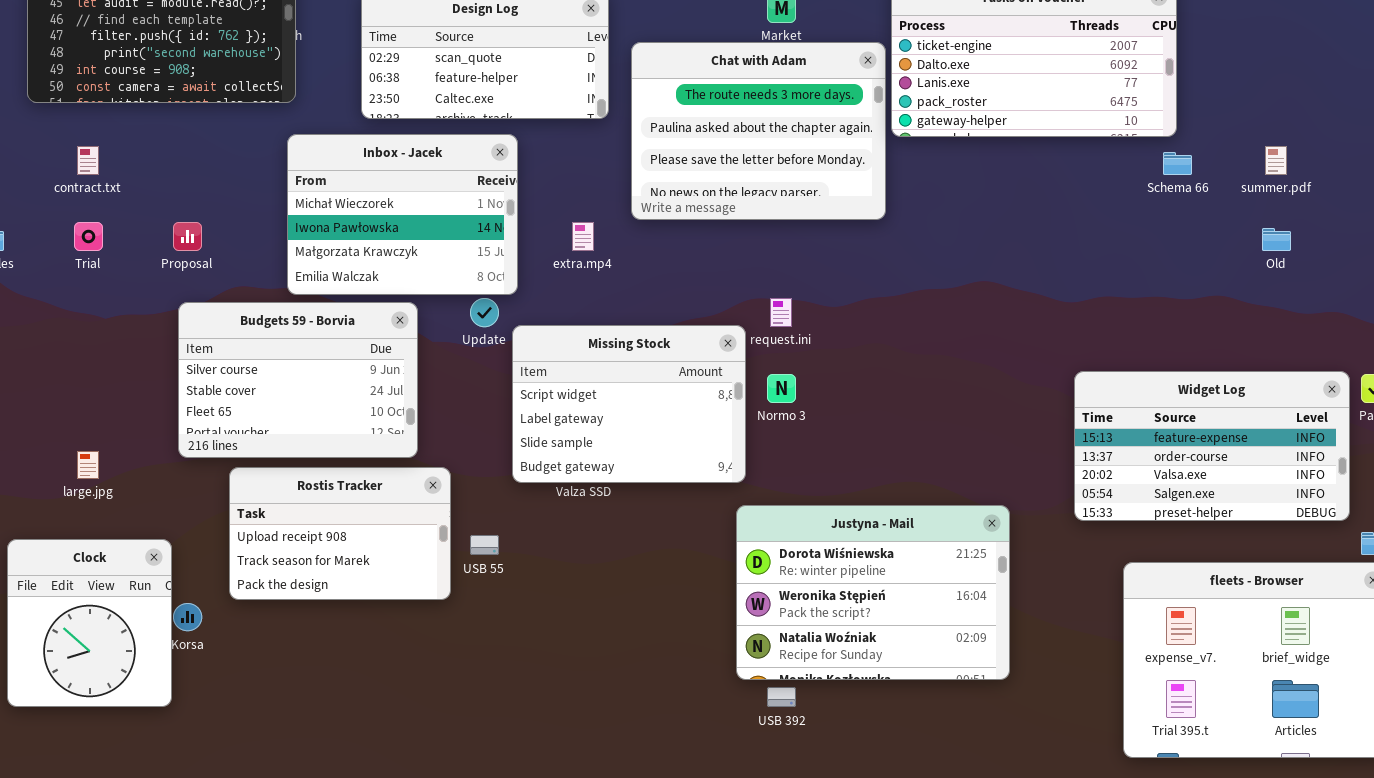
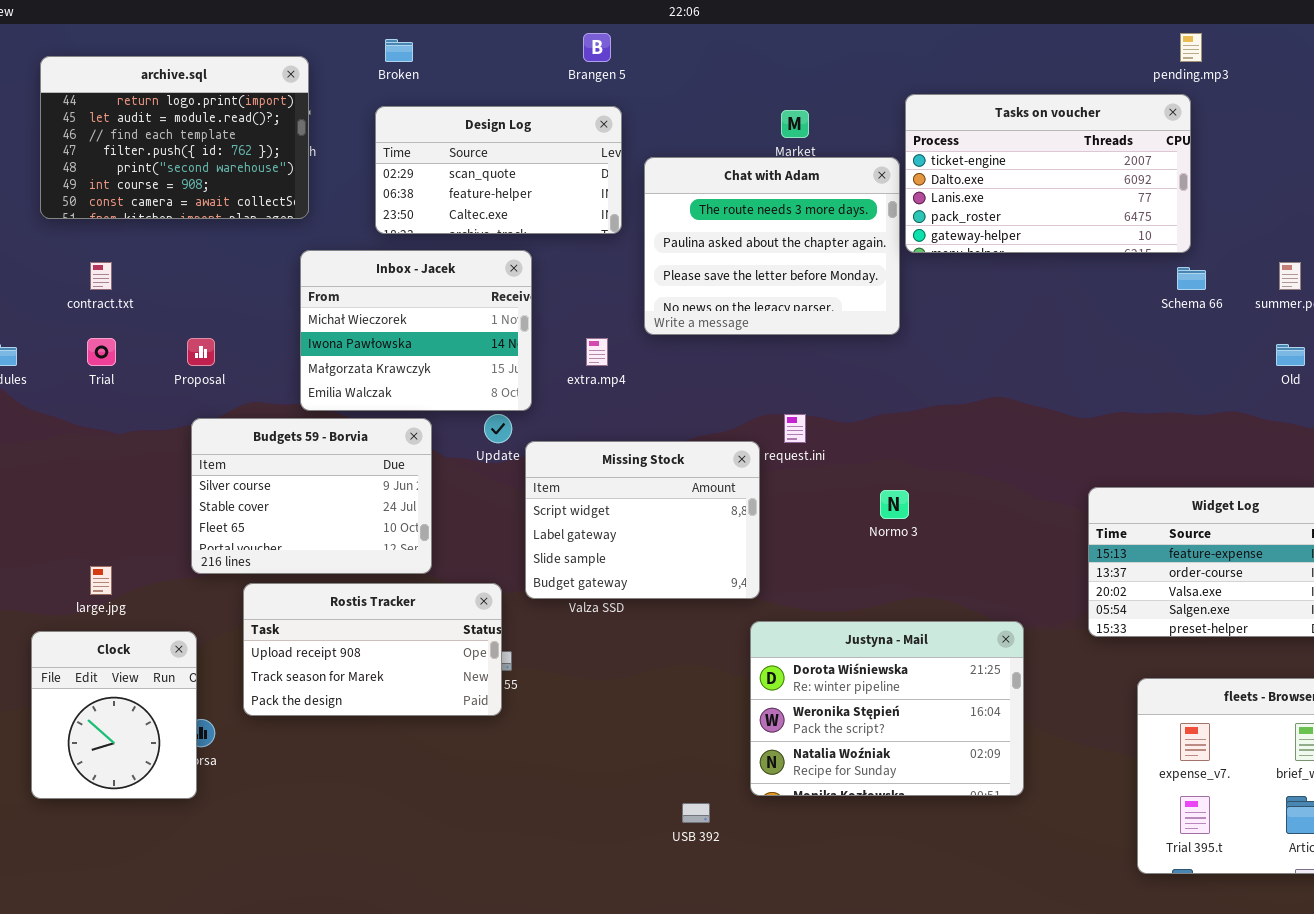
Normo 3: [767,374,796,403] -> [880,490,909,519], moved
Rostis Tracker: [229,467,451,600] -> [243,583,502,716], resized
Clock: [7,539,172,707] -> [31,631,197,799], moved
USB 392: [767,687,796,707] -> [682,803,710,823], moved

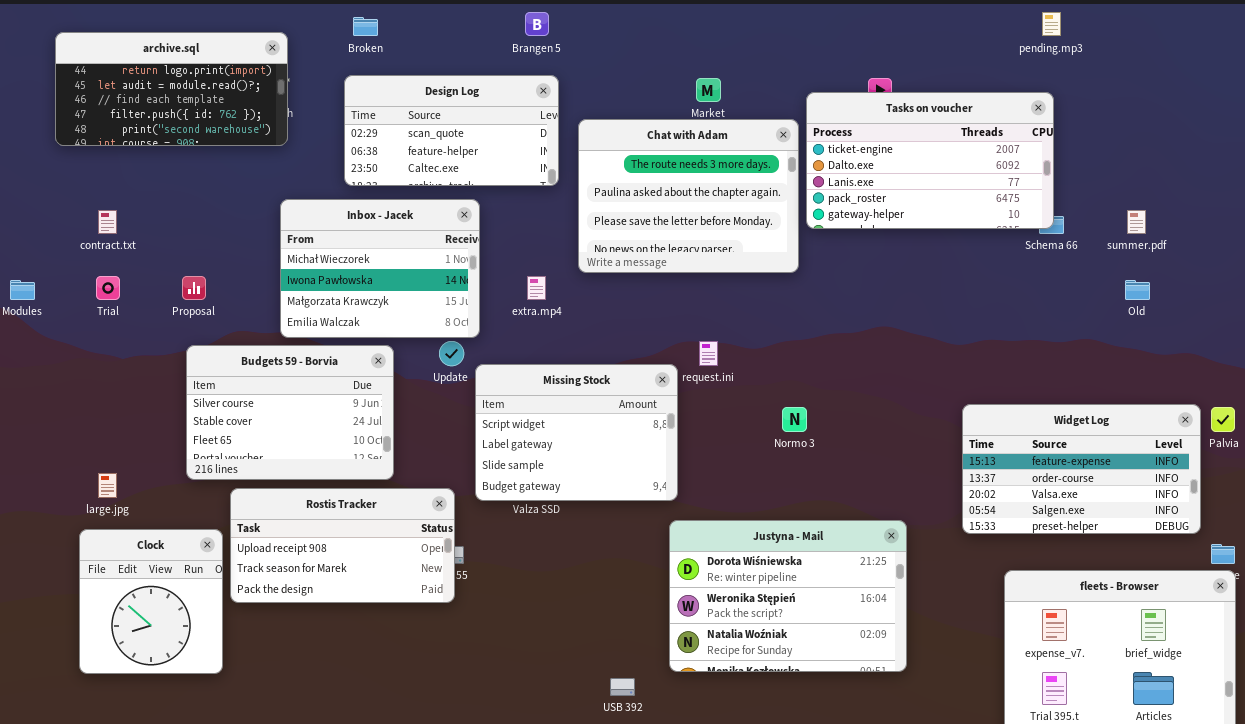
archive.sql: [40,56,309,219] -> [55,32,288,146], resized
Tasks on voucher: [905,94,1191,253] -> [806,92,1054,229], moved
Clock: [31,631,197,799] -> [79,529,223,674], moved

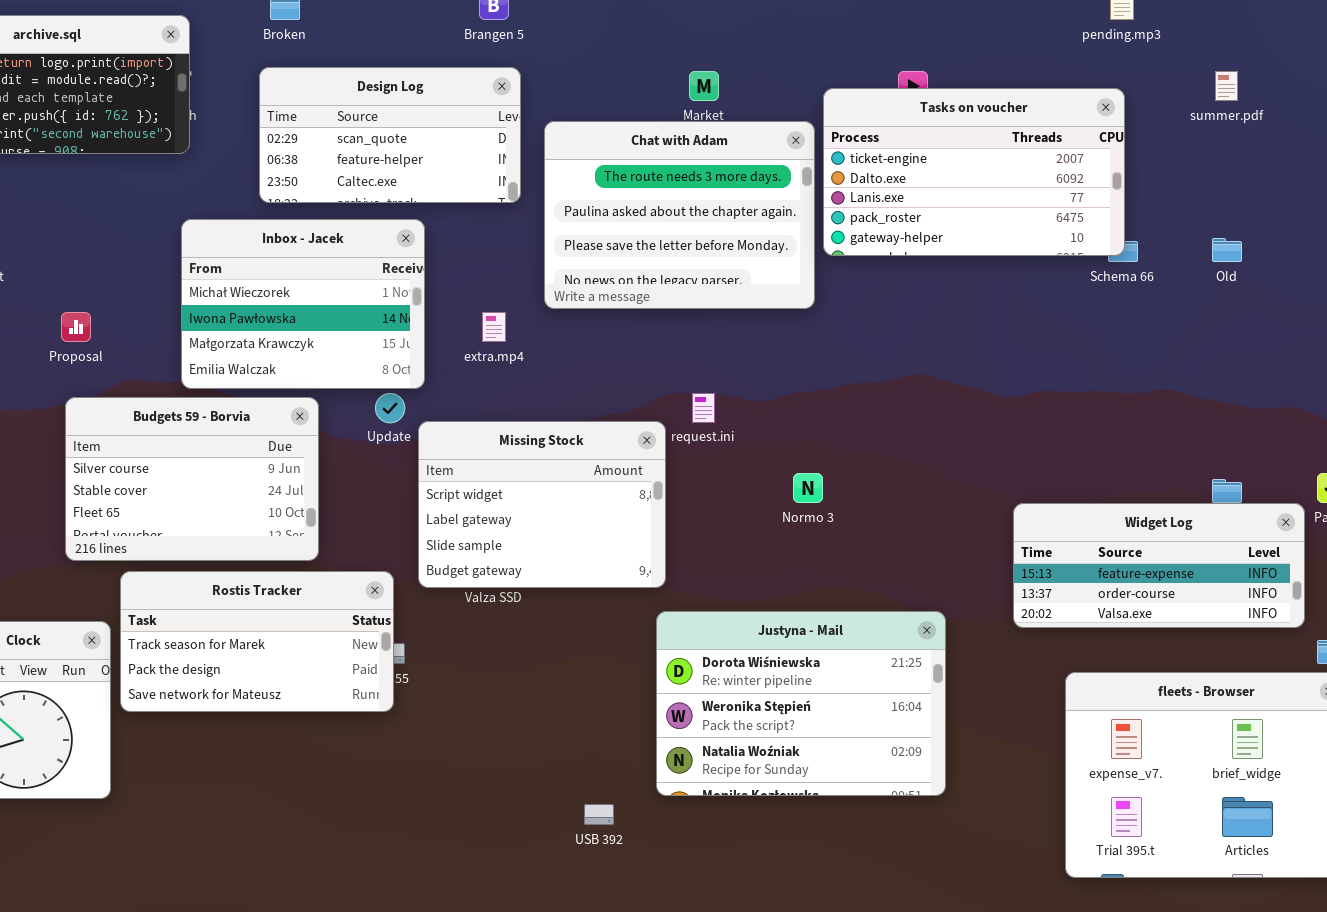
summer.pdf: [1127,210,1146,234] -> [1215,71,1238,101], moved
Old: [1125,280,1150,300] -> [1212,238,1242,262], moved
Widget Log: [962,404,1201,534] -> [1013,503,1305,628], resized
Rostis Tracker: [230,488,455,603] -> [120,571,394,712], scrolled down 1 row

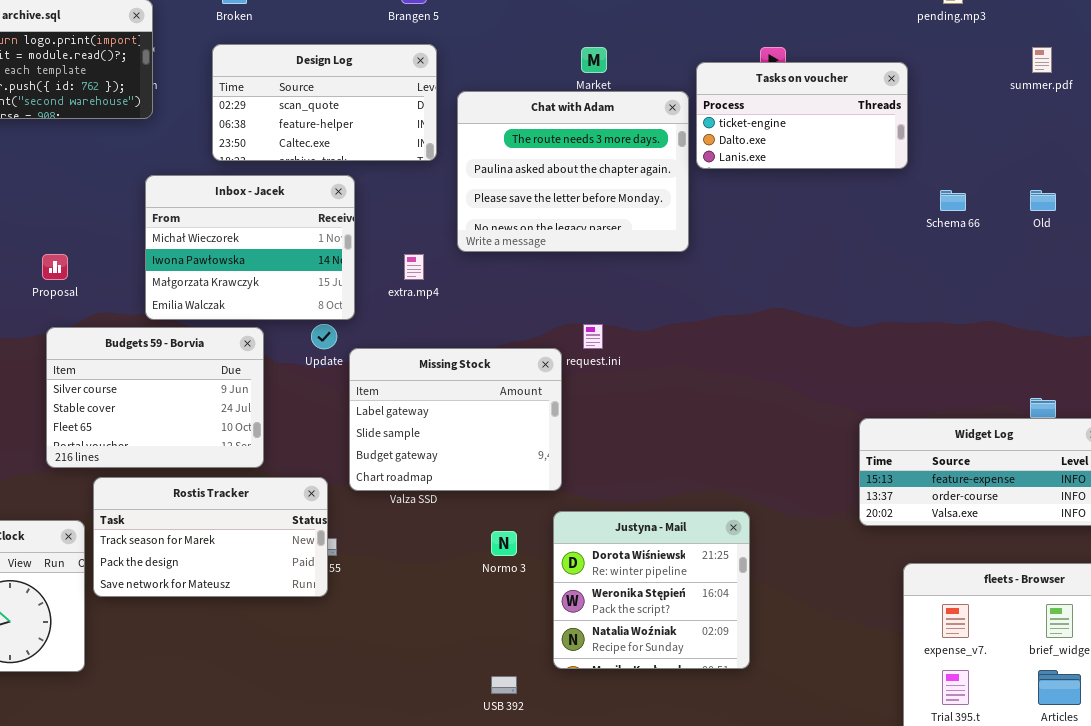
Tasks on voucher: [823,88,1125,256] -> [696,62,908,169], resized
Missing Stock: [418,421,666,588] -> [349,348,562,491], scrolled down 1 row
Normo 3: [793,473,823,503] -> [491,531,517,556], moved
Justyna - Mail: [656,611,946,796] -> [553,511,750,669], resized

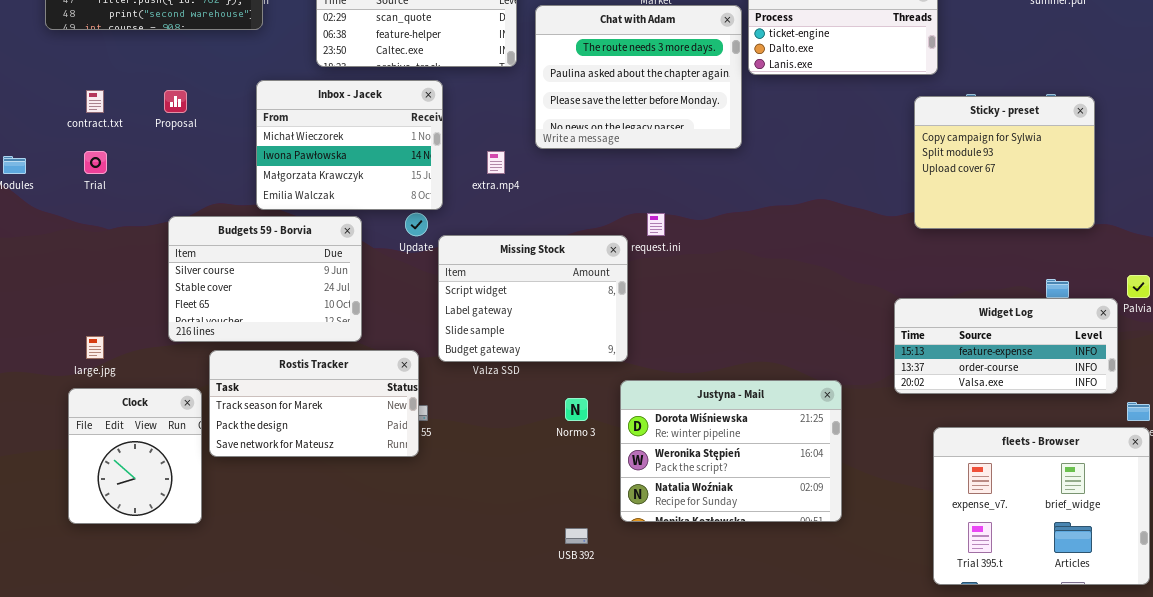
Sticky - preset: none -> [914,96,1095,229], opened
Proposal: [42,254,68,280] -> [164,90,187,113], moved
Missing Stock: [349,348,562,491] -> [438,235,628,362], scrolled up 1 row
Justyna - Mail: [553,511,750,669] -> [620,380,842,522], resized

